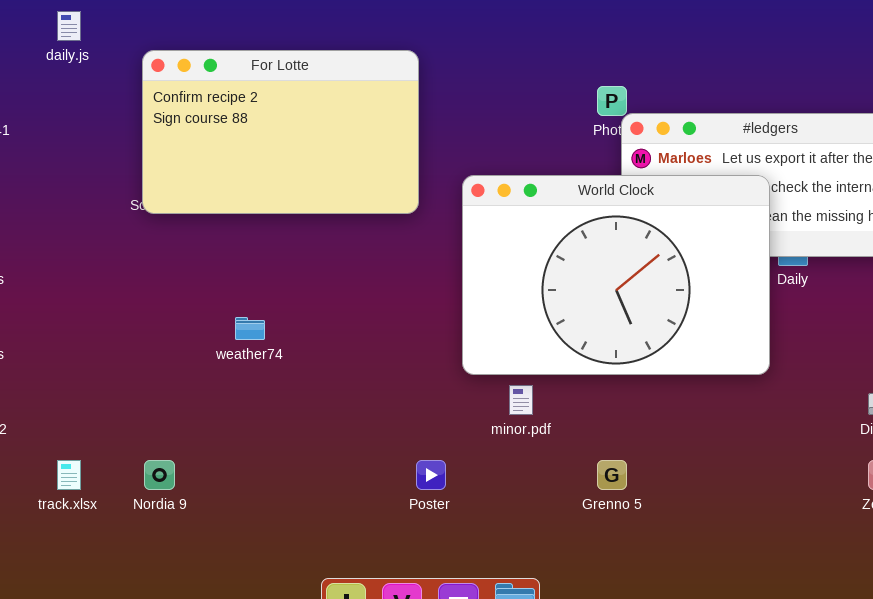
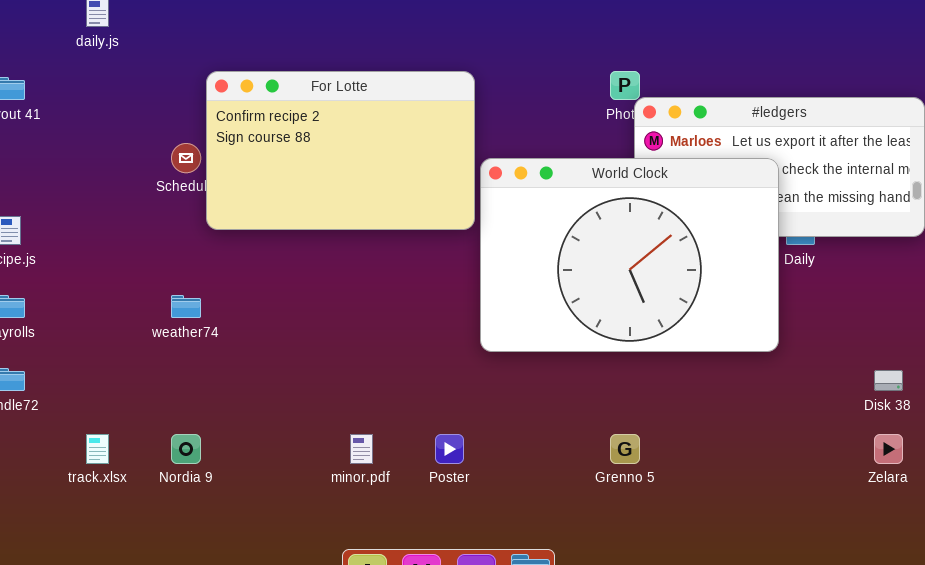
For Lotte: [142,50,419,214] -> [206,71,475,230], moved
weather74: [235,317,265,340] -> [171,295,201,318], moved
minor.pdf: [509,385,533,415] -> [350,434,373,464], moved

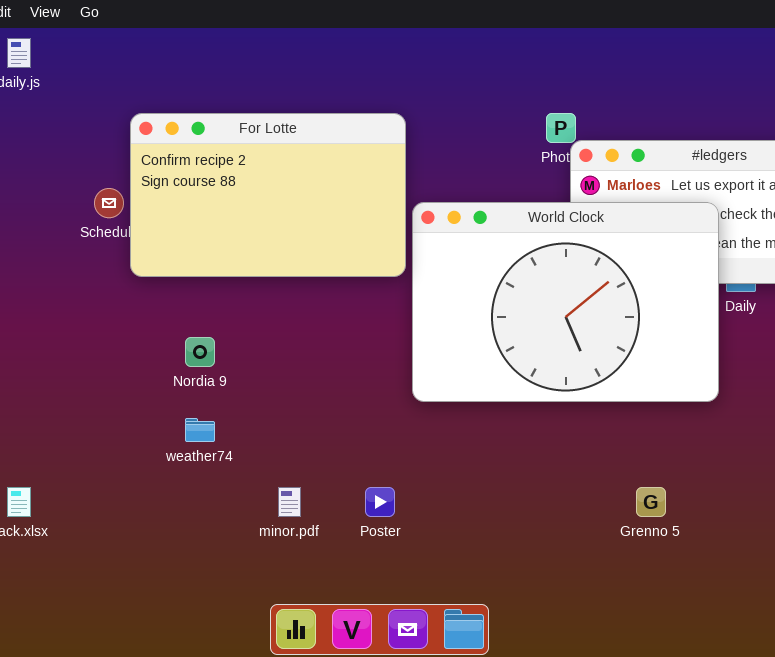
weather74: [171,295,201,318] -> [185,418,215,442], moved
Nordia 9: [171,434,201,464] -> [185,337,215,367], moved
Grenno 5: [610,434,640,464] -> [636,487,666,517], moved

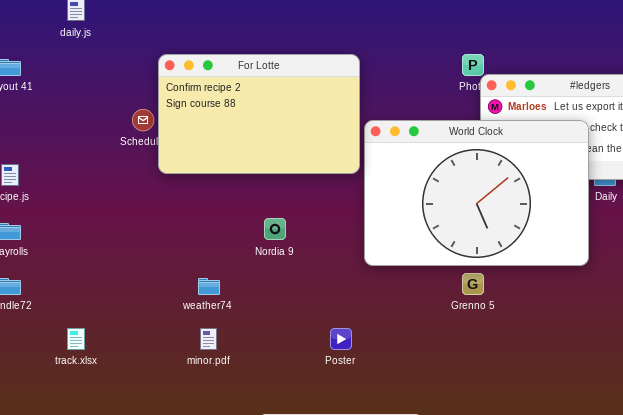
Nordia 9: [185,337,215,367] -> [264,218,286,240], moved
minor.pdf: [278,487,301,517] -> [200,328,217,350], moved
Grenno 5: [636,487,666,517] -> [462,273,484,295], moved

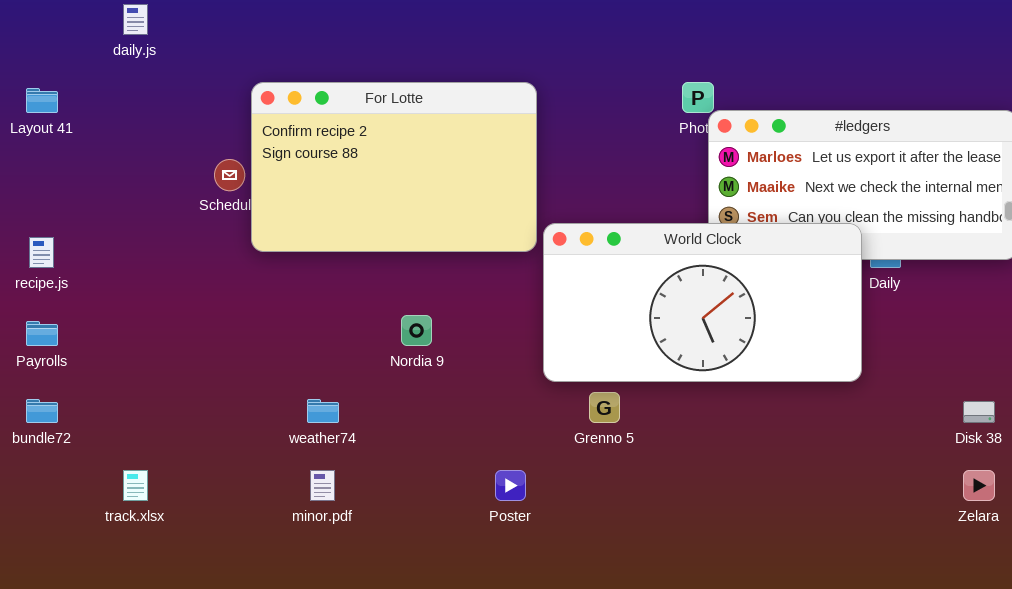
World Clock: [364,120,589,266] -> [543,223,862,382], resized
Grenno 5: [462,273,484,295] -> [589,392,620,423], moved

